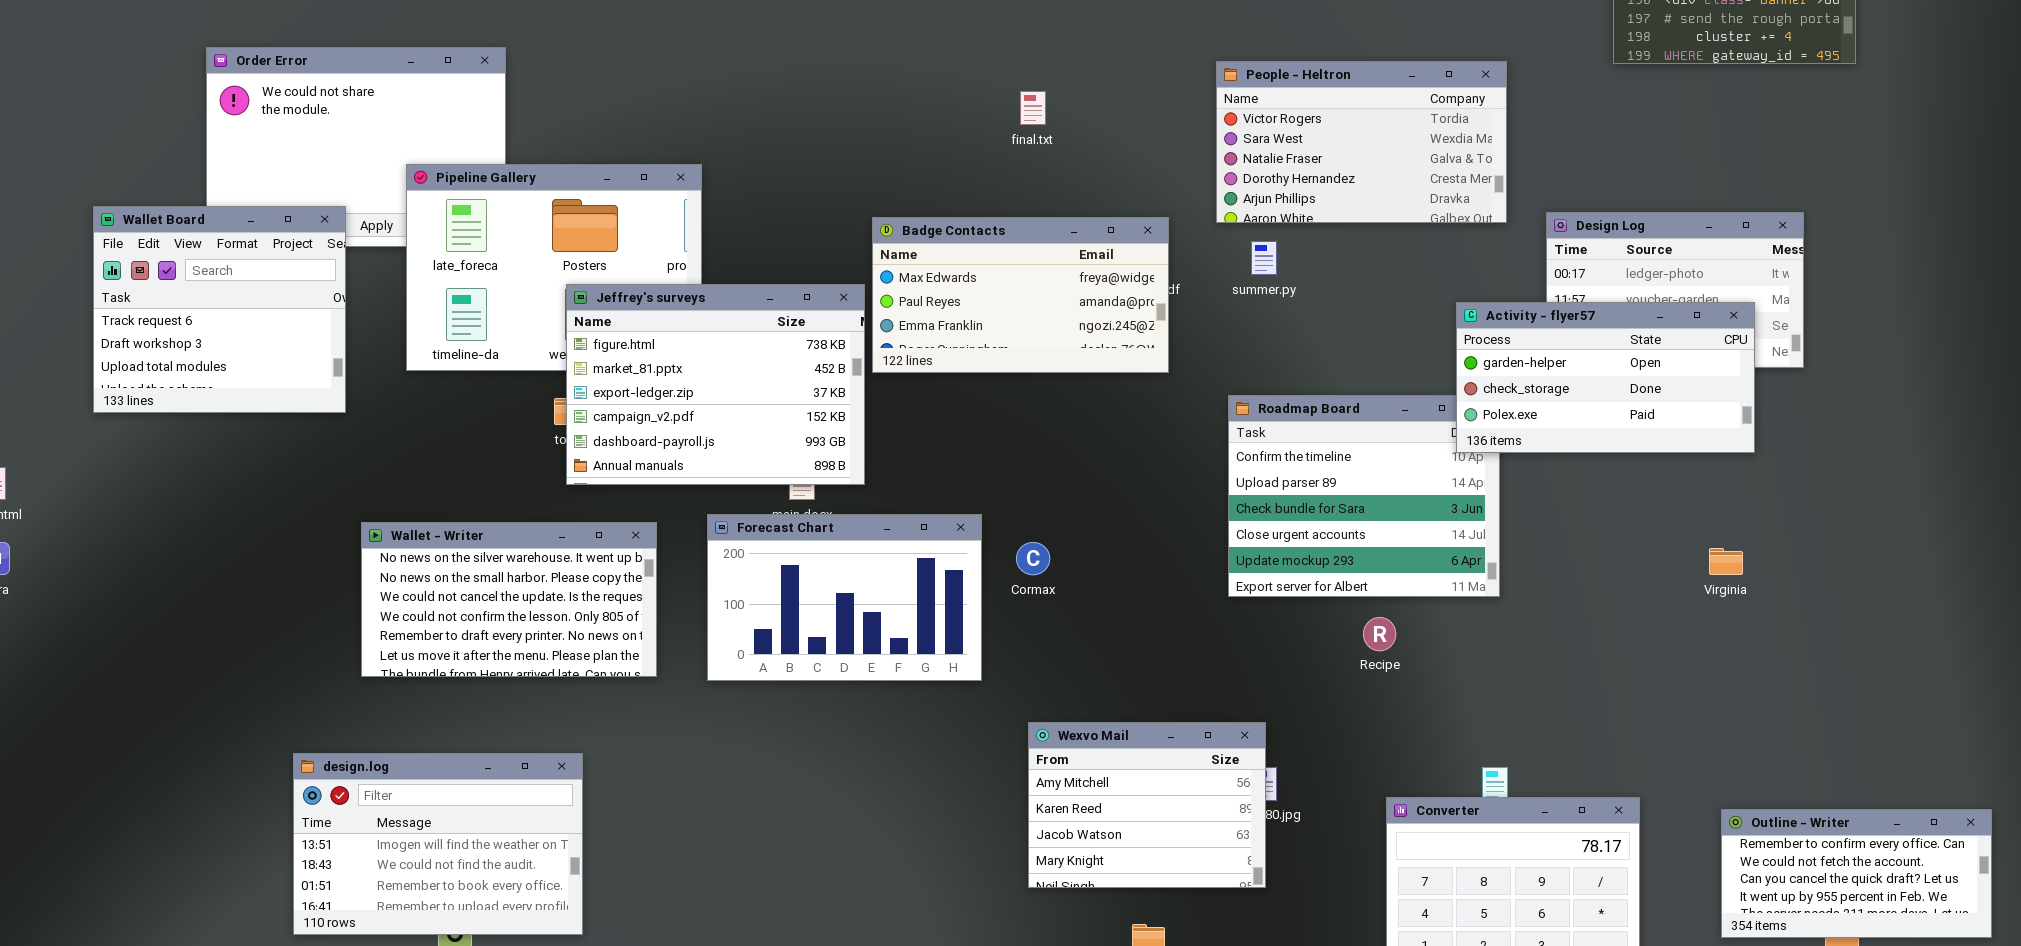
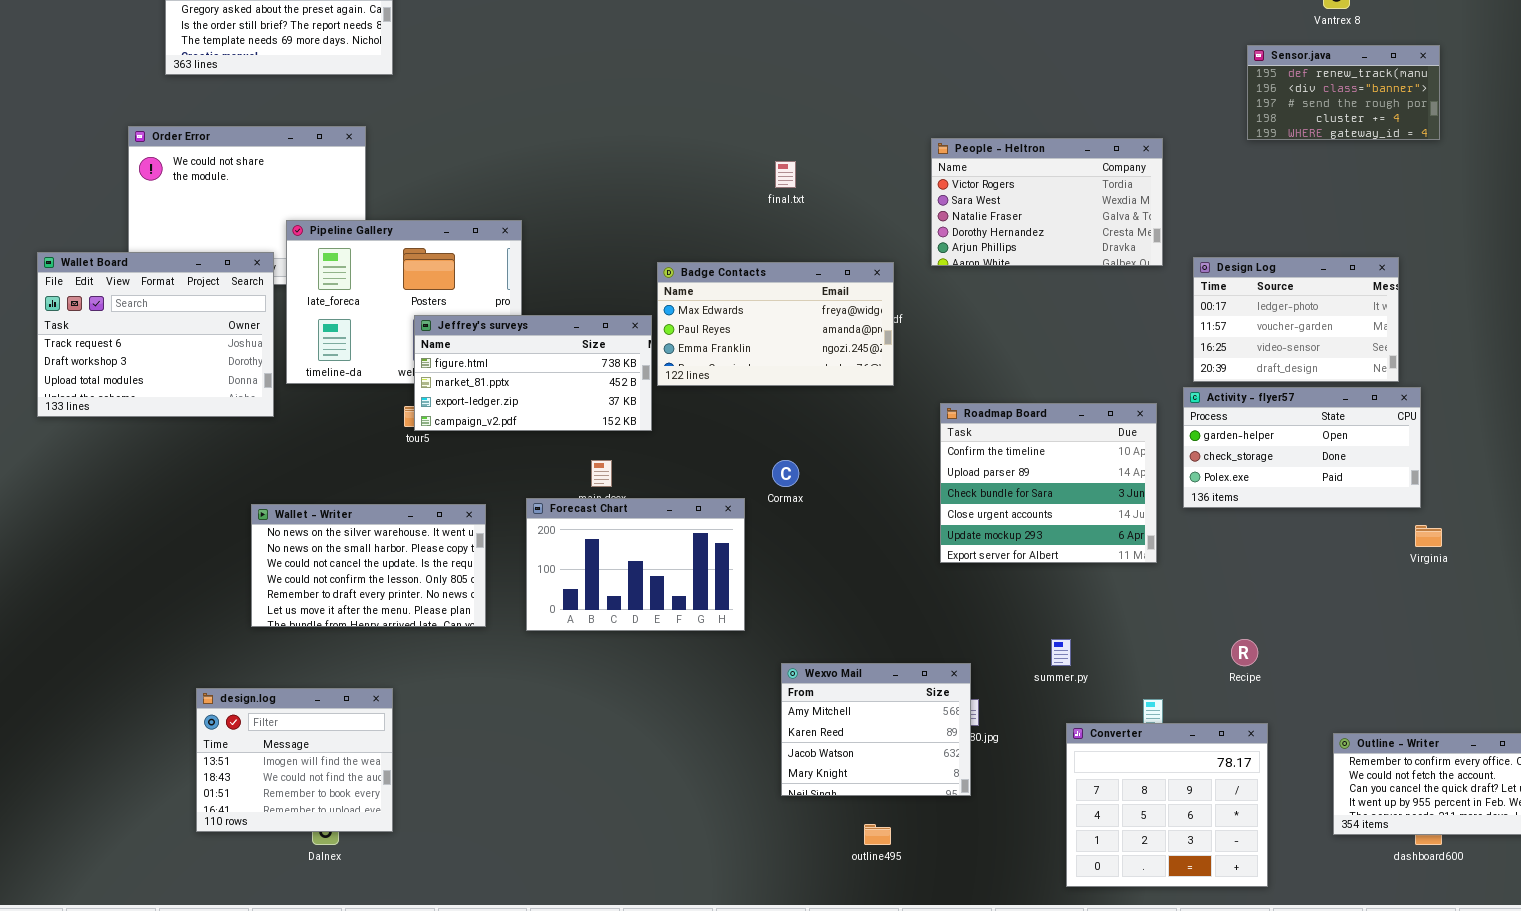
Wallet Board: [93,206,346,413] -> [37,252,274,417], resized
summer.py: [1251,241,1277,275] -> [1051,639,1071,666], moved
Jeffrey's surveys: [566,284,865,485] -> [414,315,652,431], resized
Activity - flyer57: [1456,302,1755,453] -> [1183,387,1421,508], moved
Cormax: [1016,542,1050,575] -> [772,460,799,487], moved
Virginia: [1709,548,1743,575] -> [1415,525,1442,547], moved
Recipe: [1363,617,1396,651] -> [1231,639,1258,666], moved
design.log: [293,753,583,935] -> [196,688,393,832], resized

